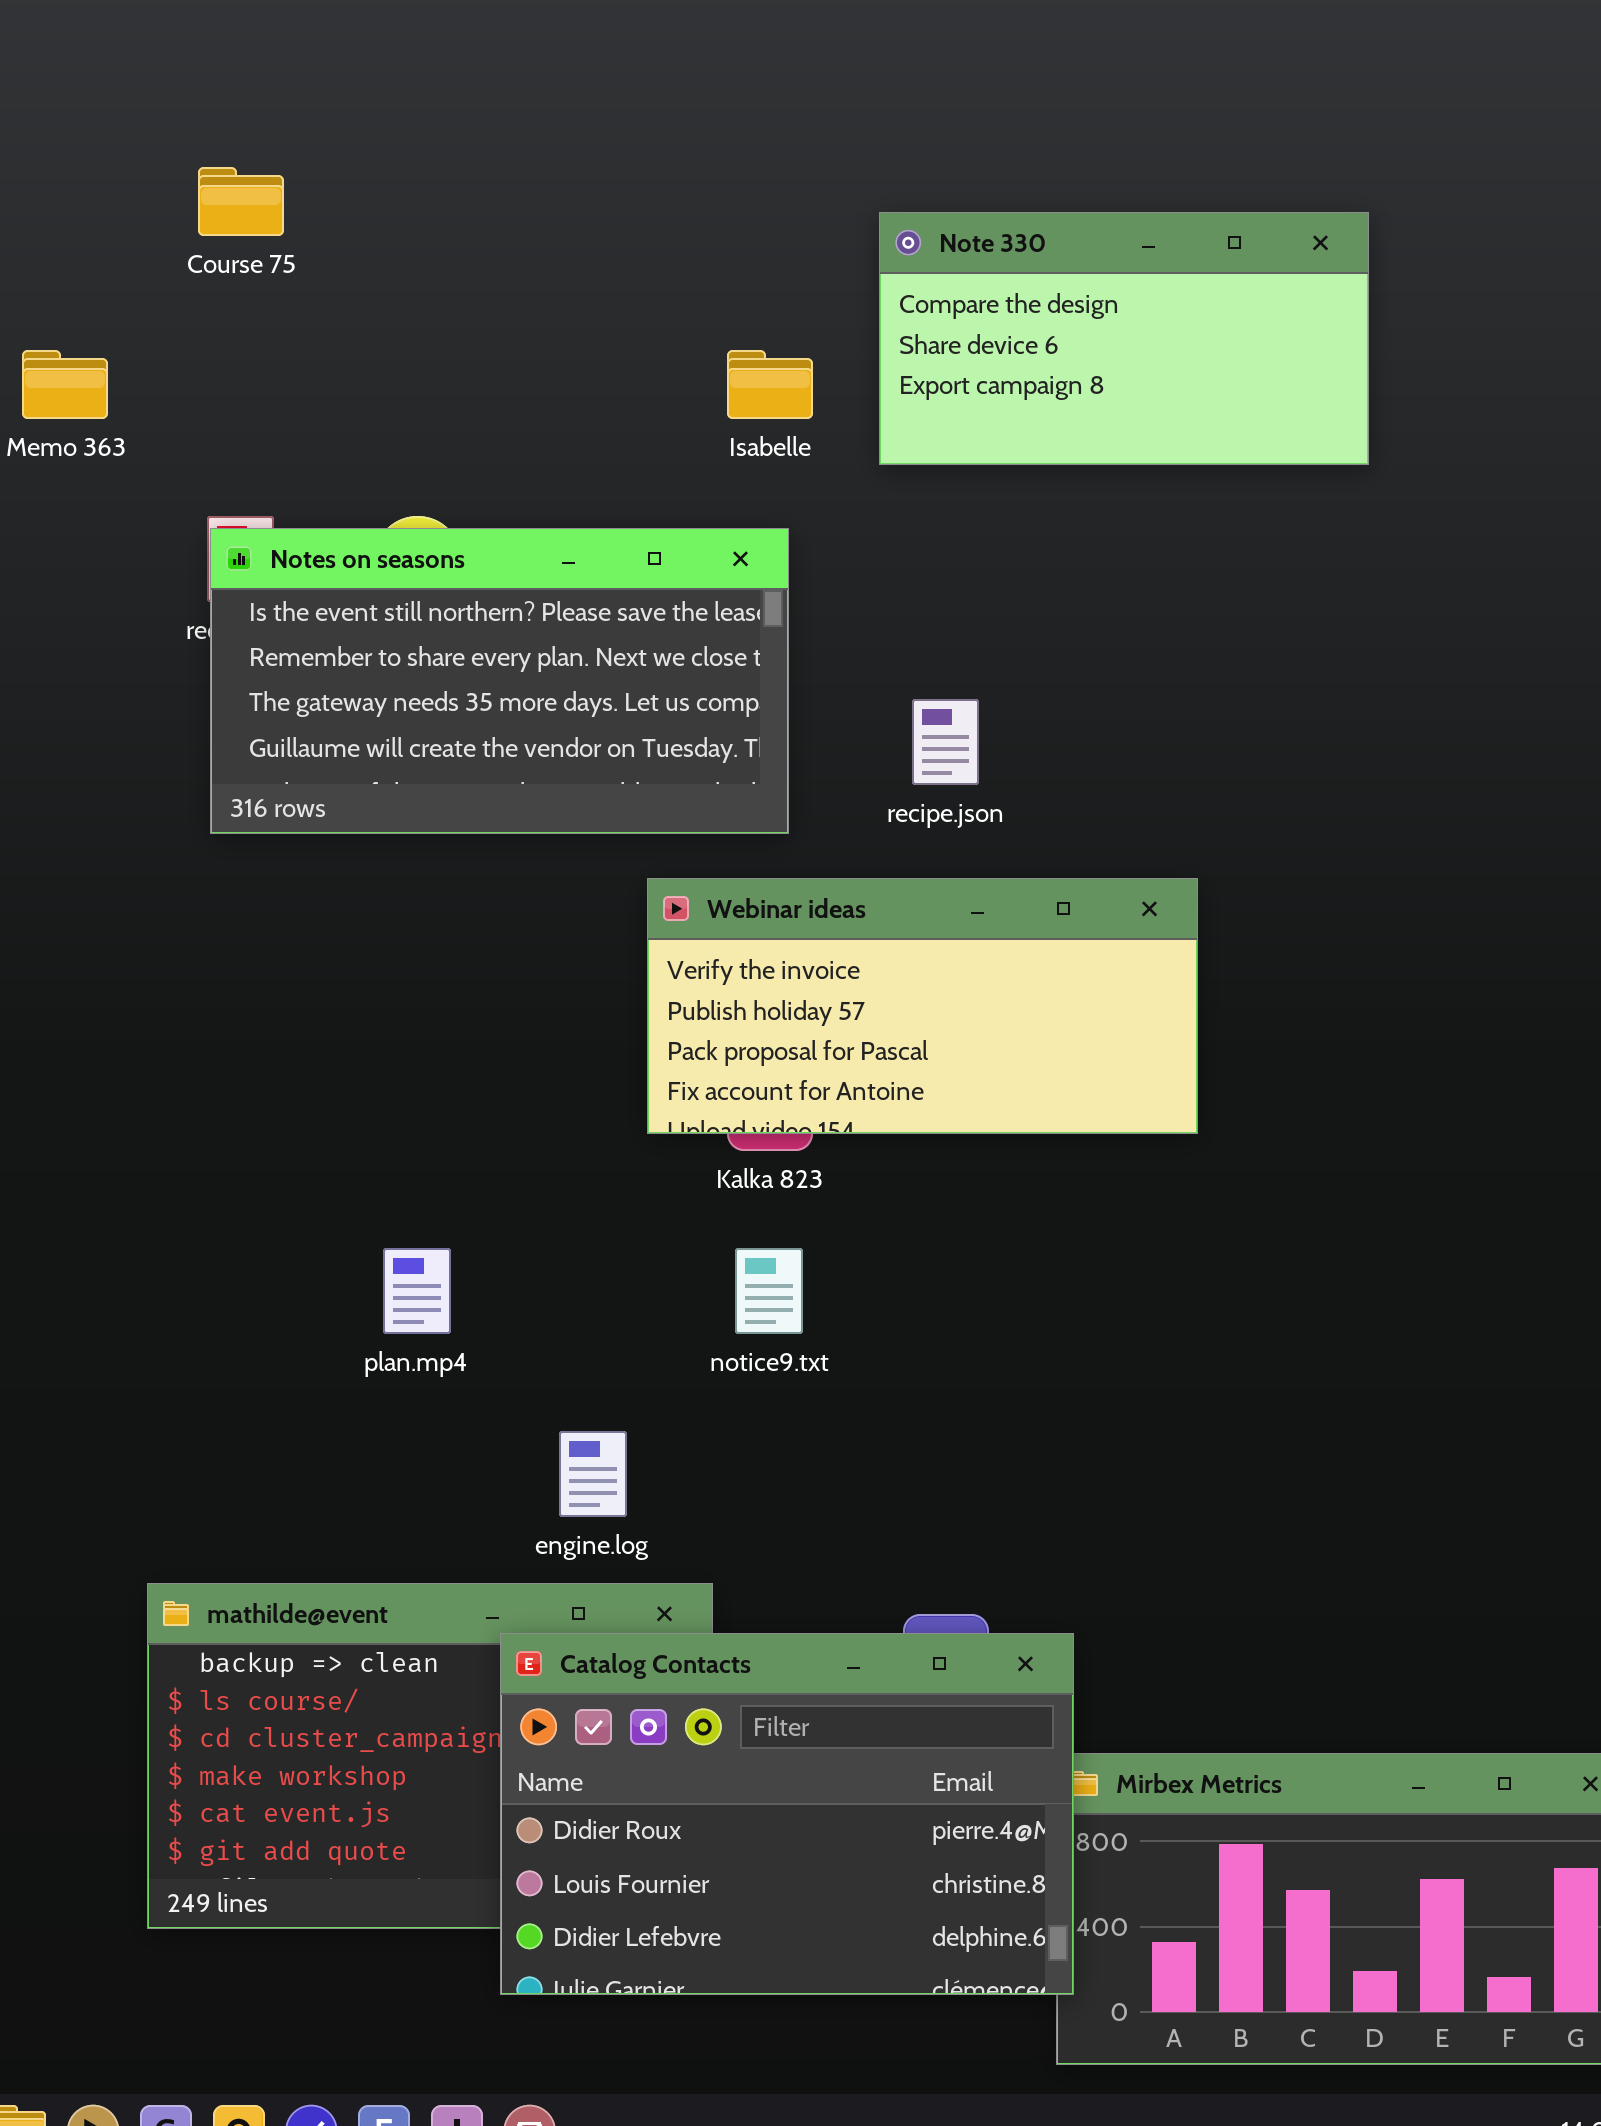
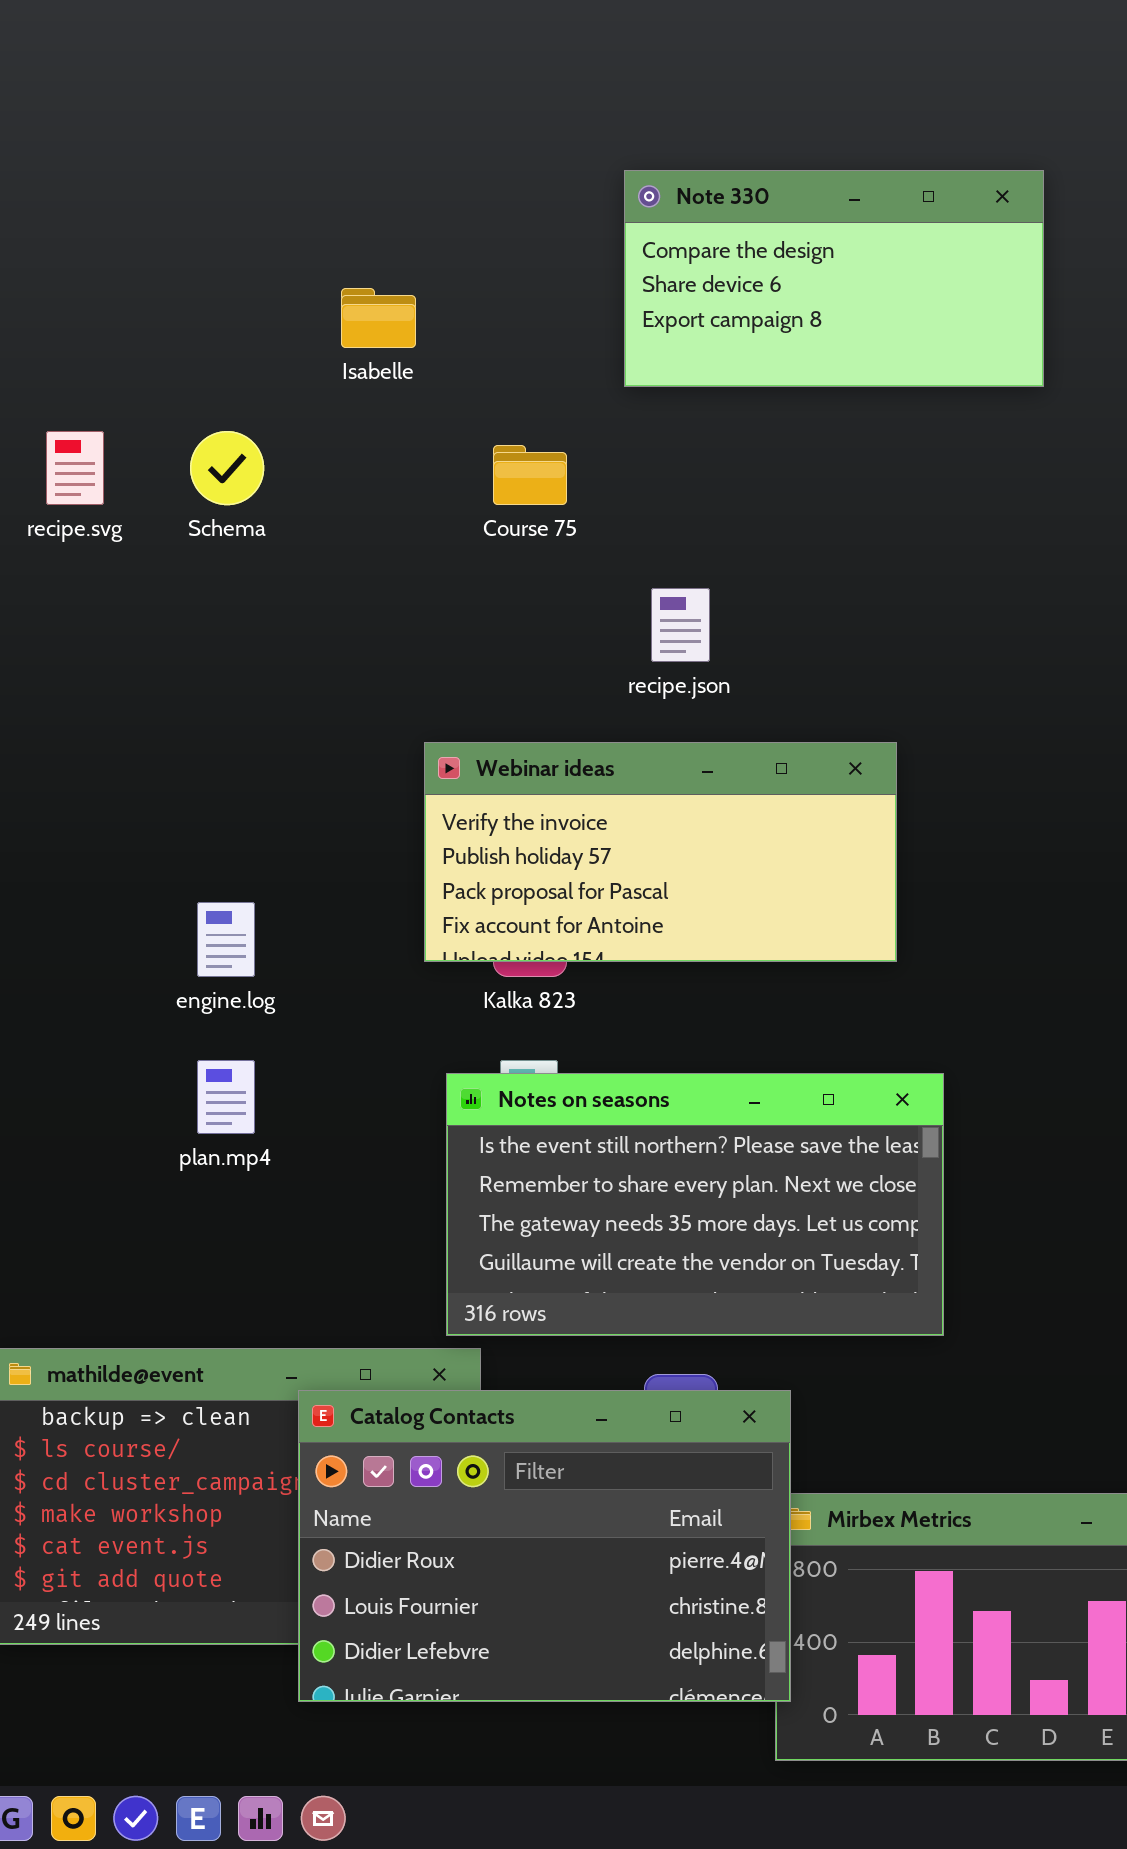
Course 75: [198,167,284,236] -> [493,445,567,505], moved
Isabelle: [727,350,813,419] -> [341,288,416,348], moved
Notes on seasons: [210,528,789,834] -> [446,1073,944,1336], moved
engine.log: [559,1431,627,1517] -> [197,902,255,977], moved

